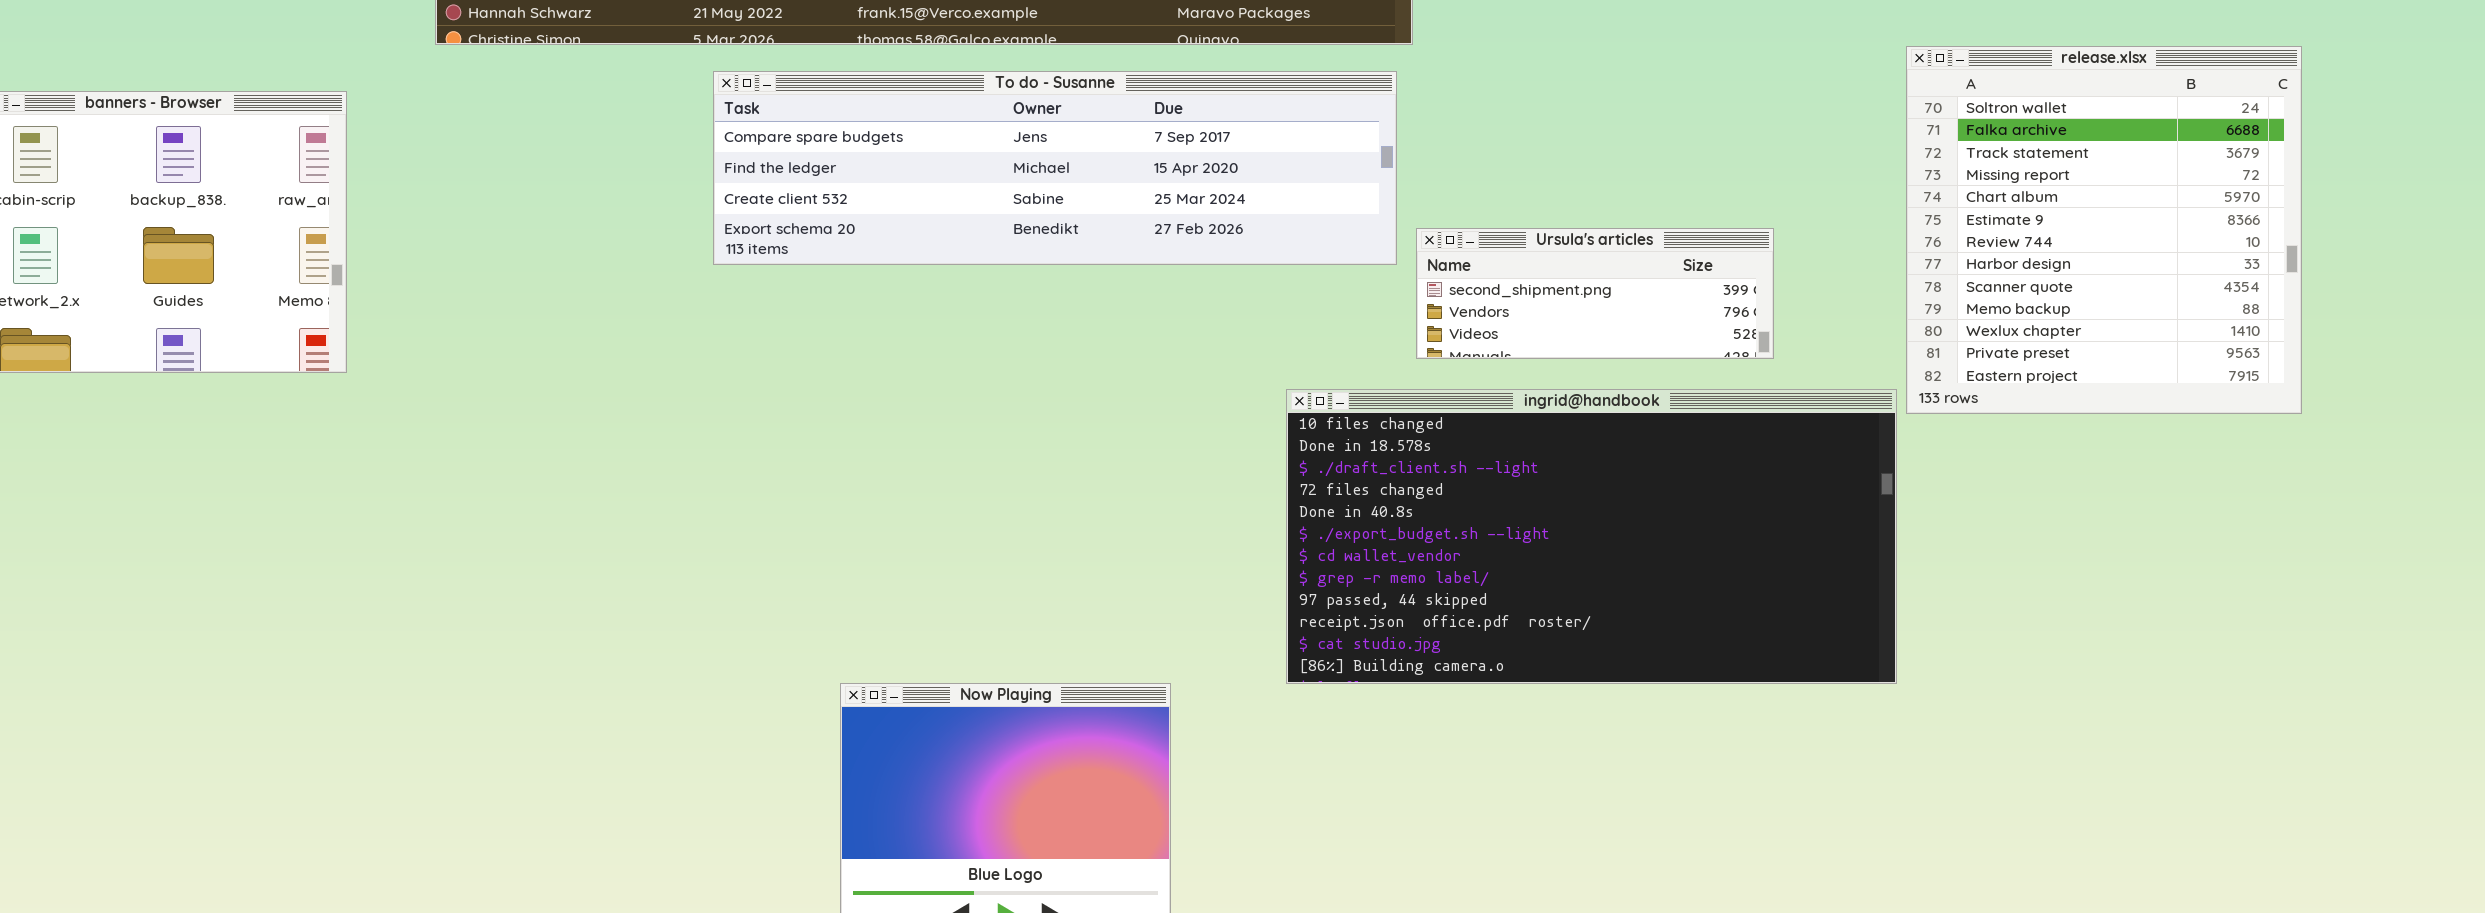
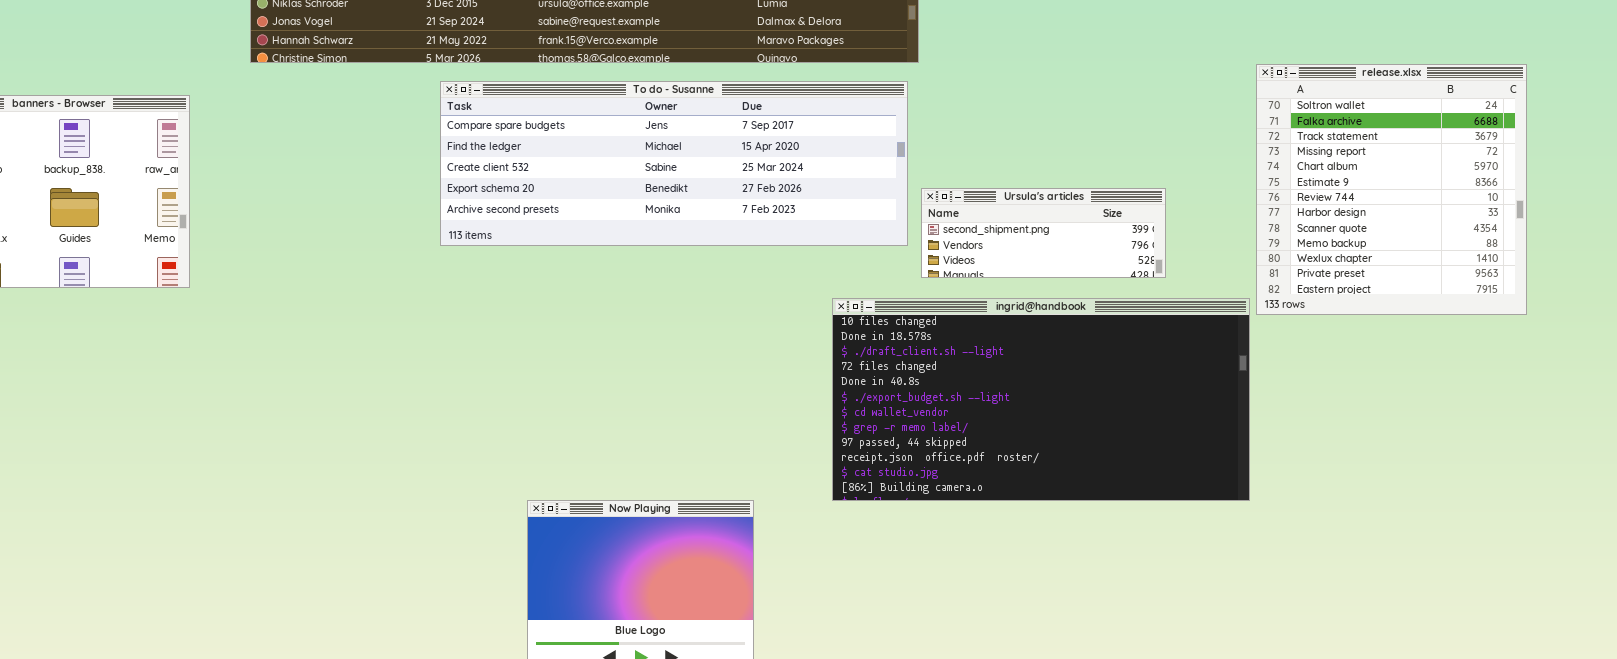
To do - Susanne: [713,71,1397,265] -> [440,81,908,246], resized

